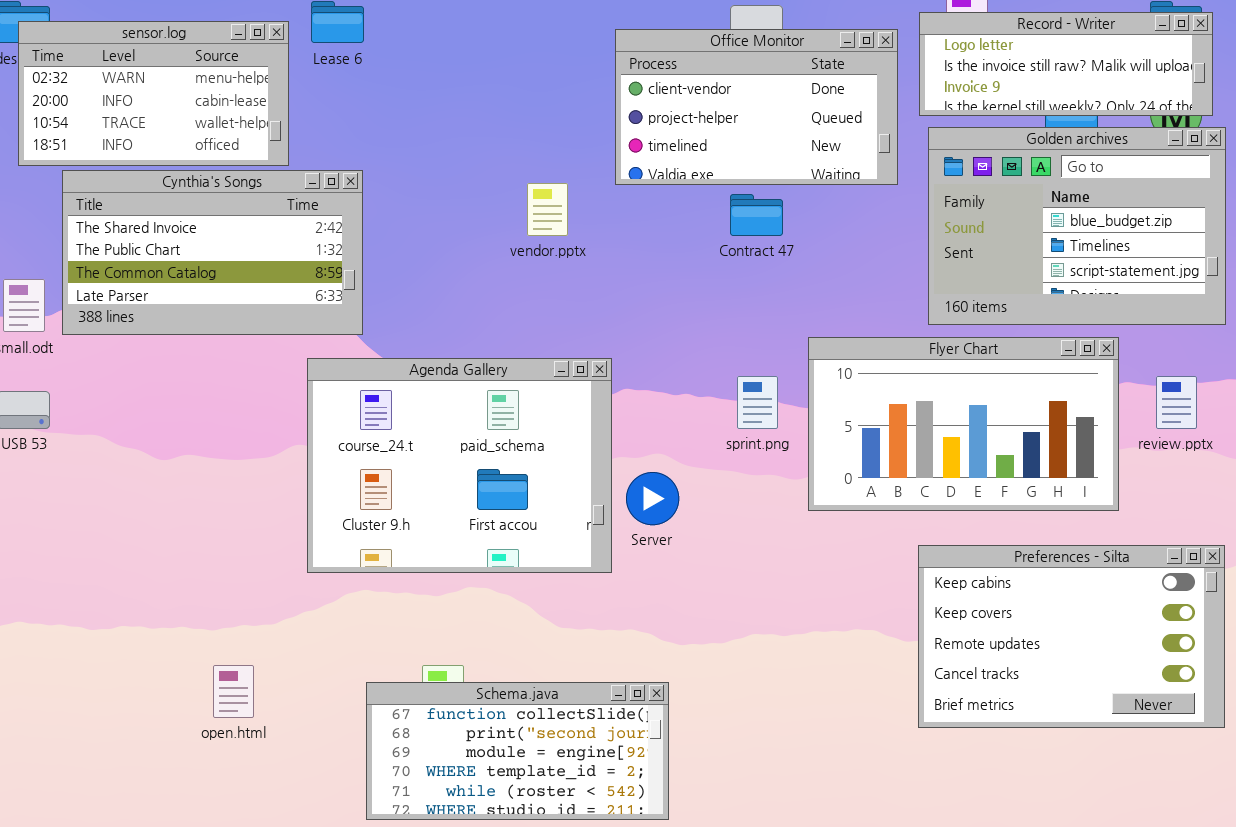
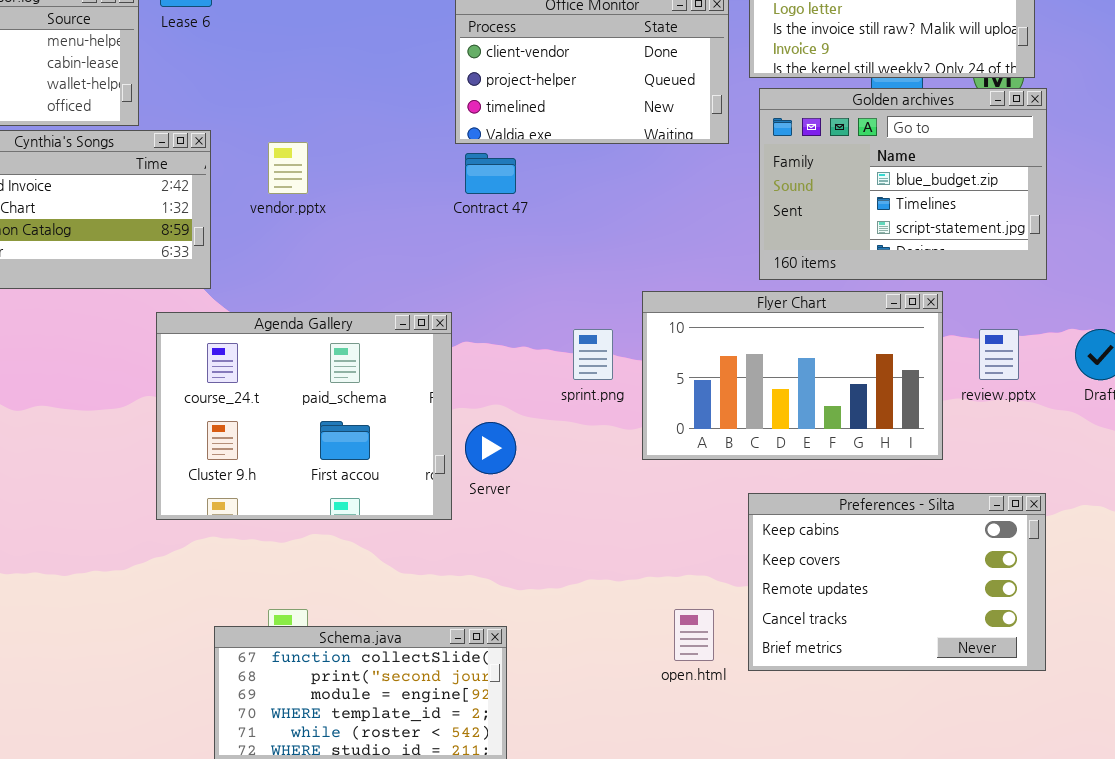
vendor.pptx: [527,183,568,236] -> [268,142,308,194], moved
Contract 47: [730,194,783,236] -> [465,153,516,194], moved
open.html: [213,665,254,718] -> [674,609,714,661], moved

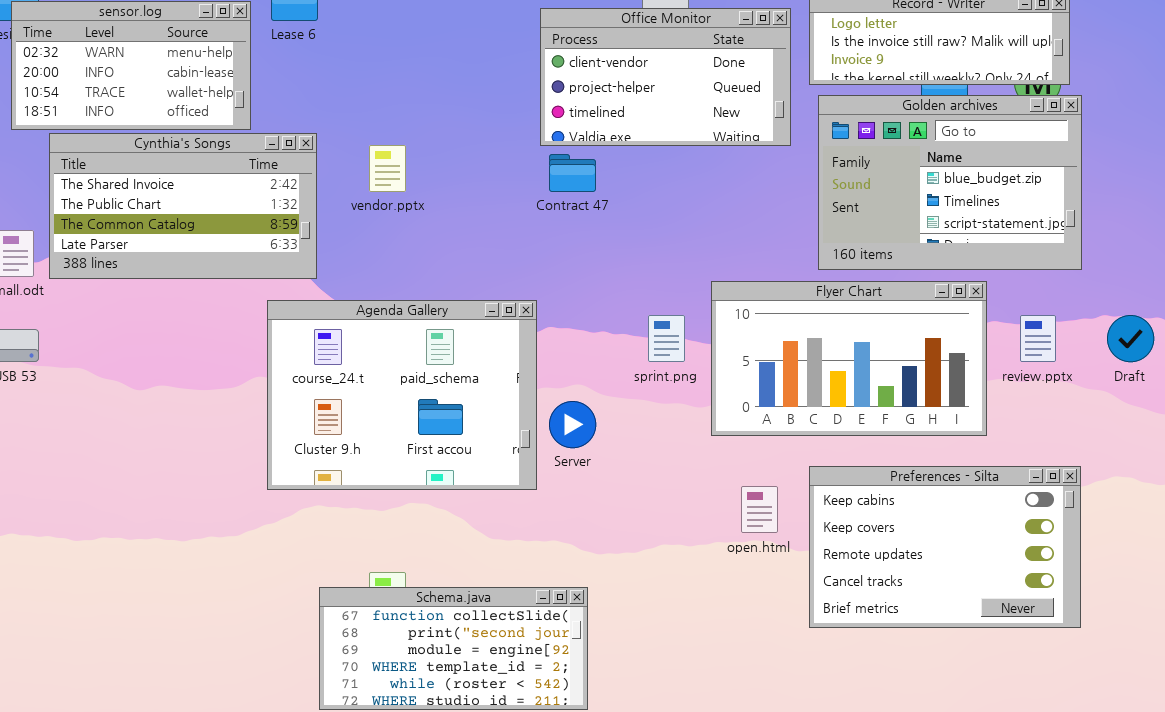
open.html: [674,609,714,661] -> [741,486,778,533], moved

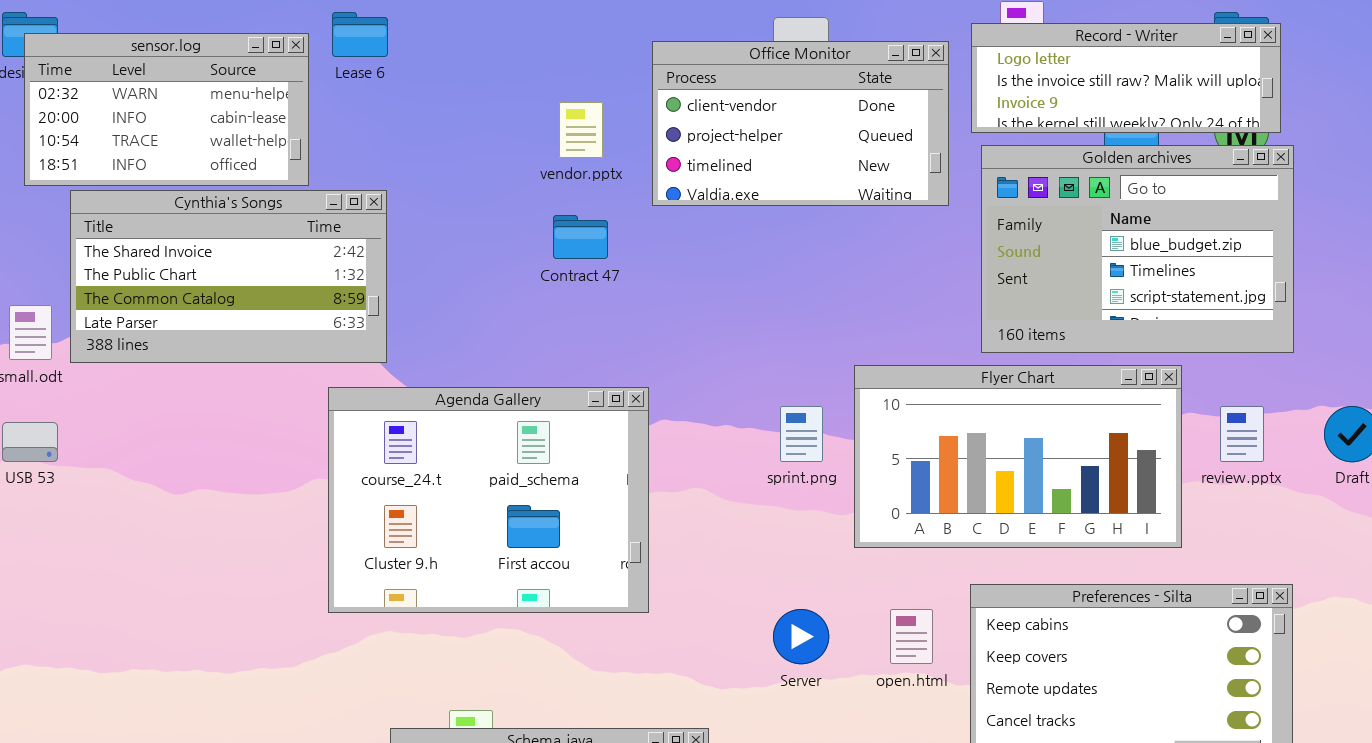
vendor.pptx: [369,145,406,192] -> [559,102,603,158], moved
Contract 47: [549,154,596,192] -> [553,215,608,259], moved
Server: [549,401,596,448] -> [773,609,829,664], moved

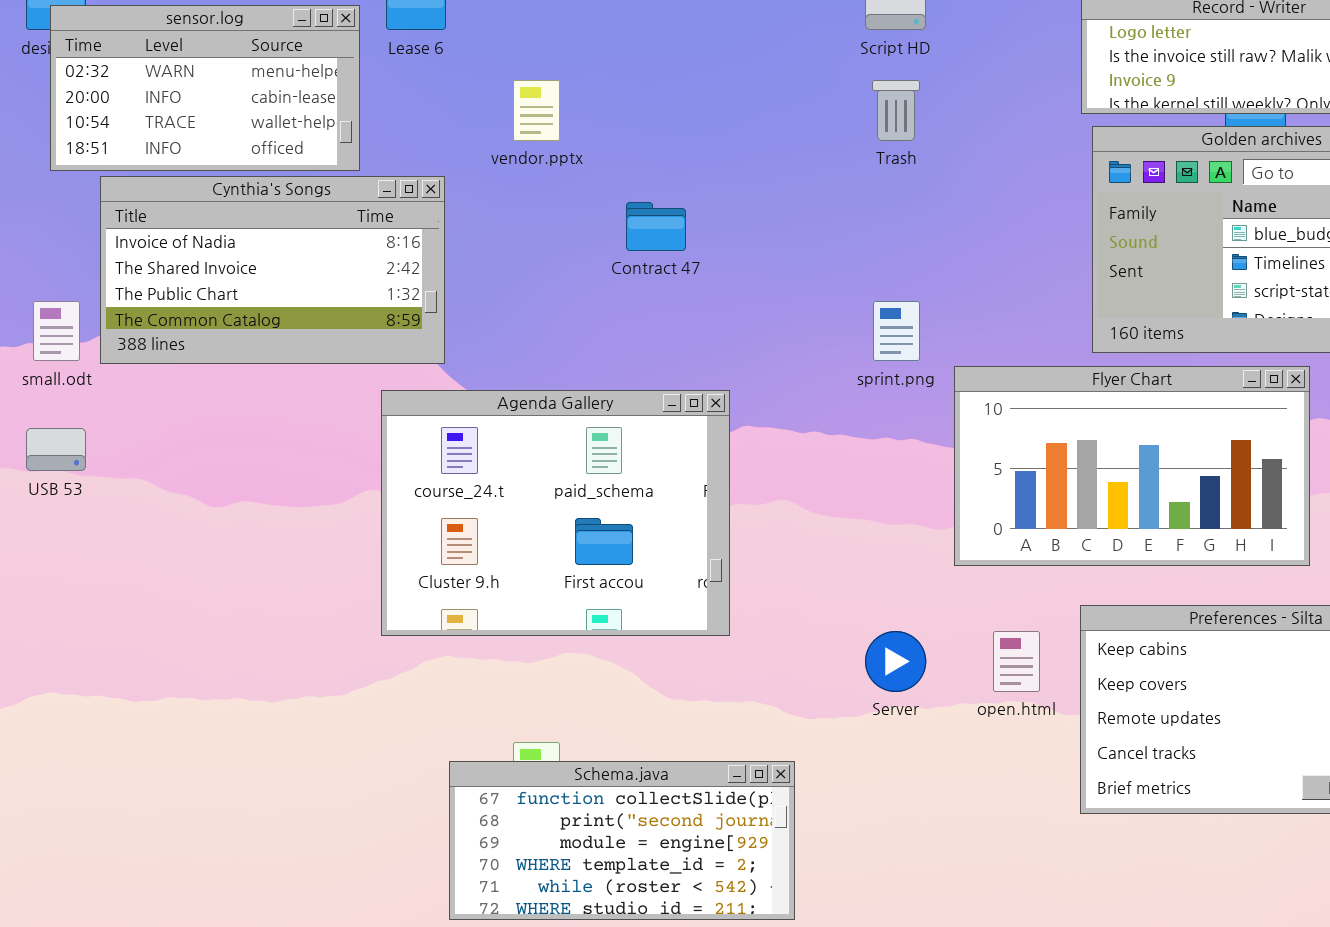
Office Monitor: [652,41,949,206] -> none, closed
vendor.pptx: [559,102,603,158] -> [513,80,560,141], moved
Cynthia's Songs: [70,190,387,363] -> [100,176,445,364], scrolled up 1 row
sprint.png: [780,406,823,462] -> [873,301,920,361], moved

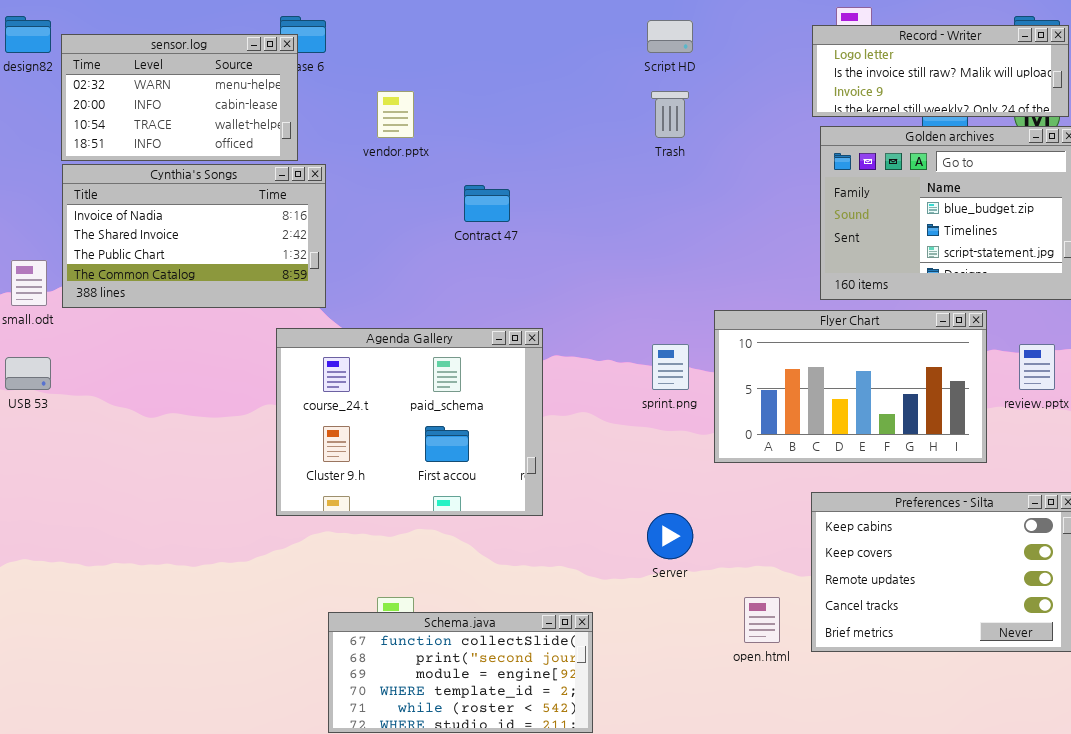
sensor.log: [50,5,360,171] -> [61,34,298,161], moved
sprint.png: [873,301,920,361] -> [652,344,689,390], moved
open.html: [993,631,1040,692] -> [744,597,780,643], moved

